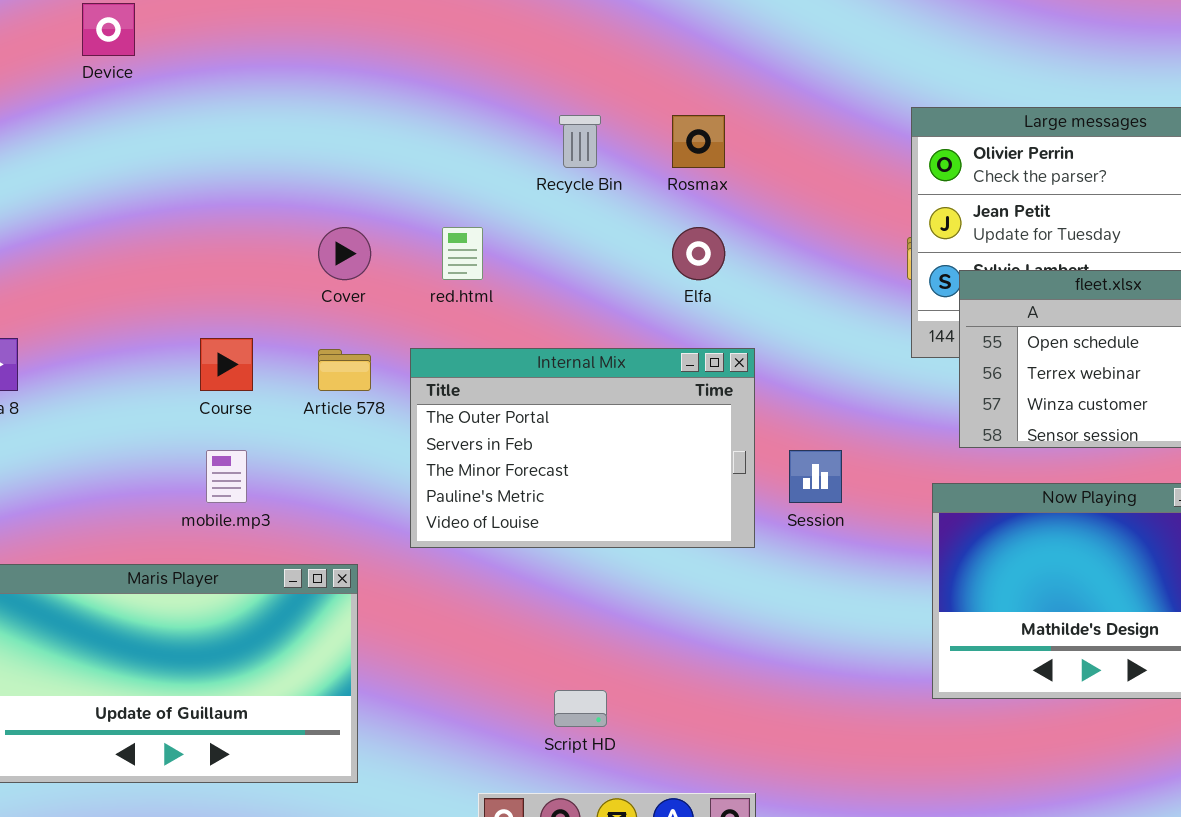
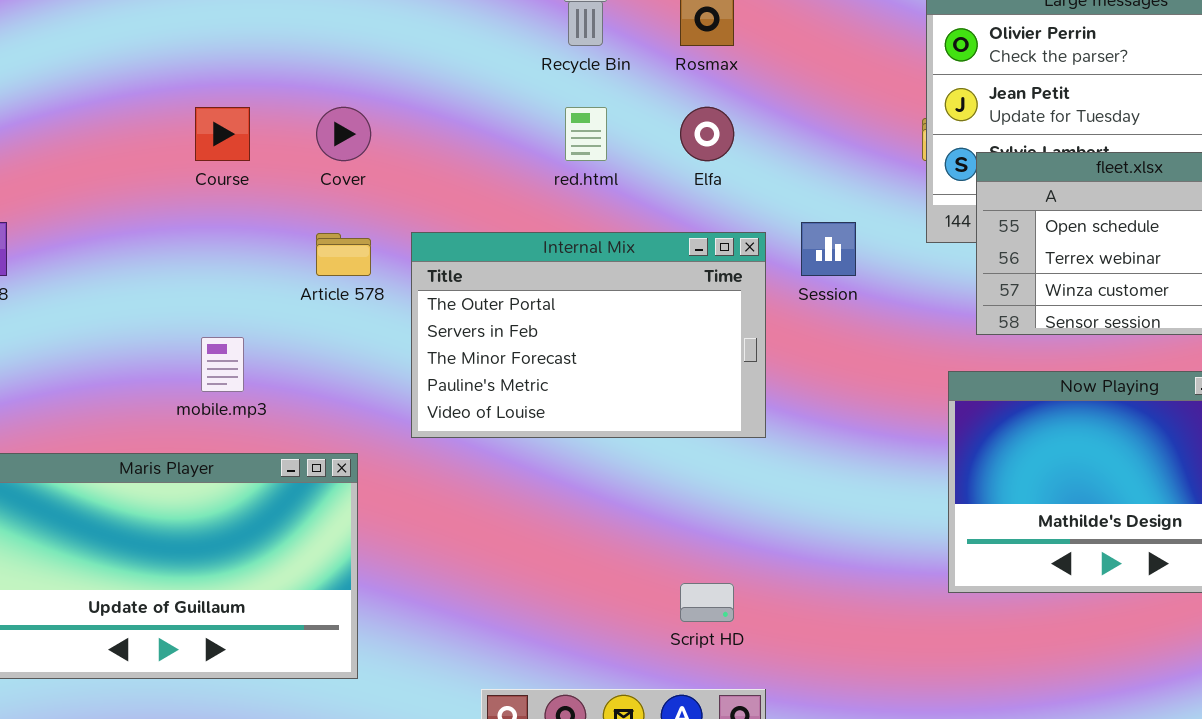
red.html: [442,227,483,280] -> [565,107,607,161], moved
Course: [200,338,253,391] -> [195,107,250,161], moved
Session: [789,450,842,503] -> [801,222,856,276], moved
Script HD: [554,690,607,727] -> [680,583,734,622], moved

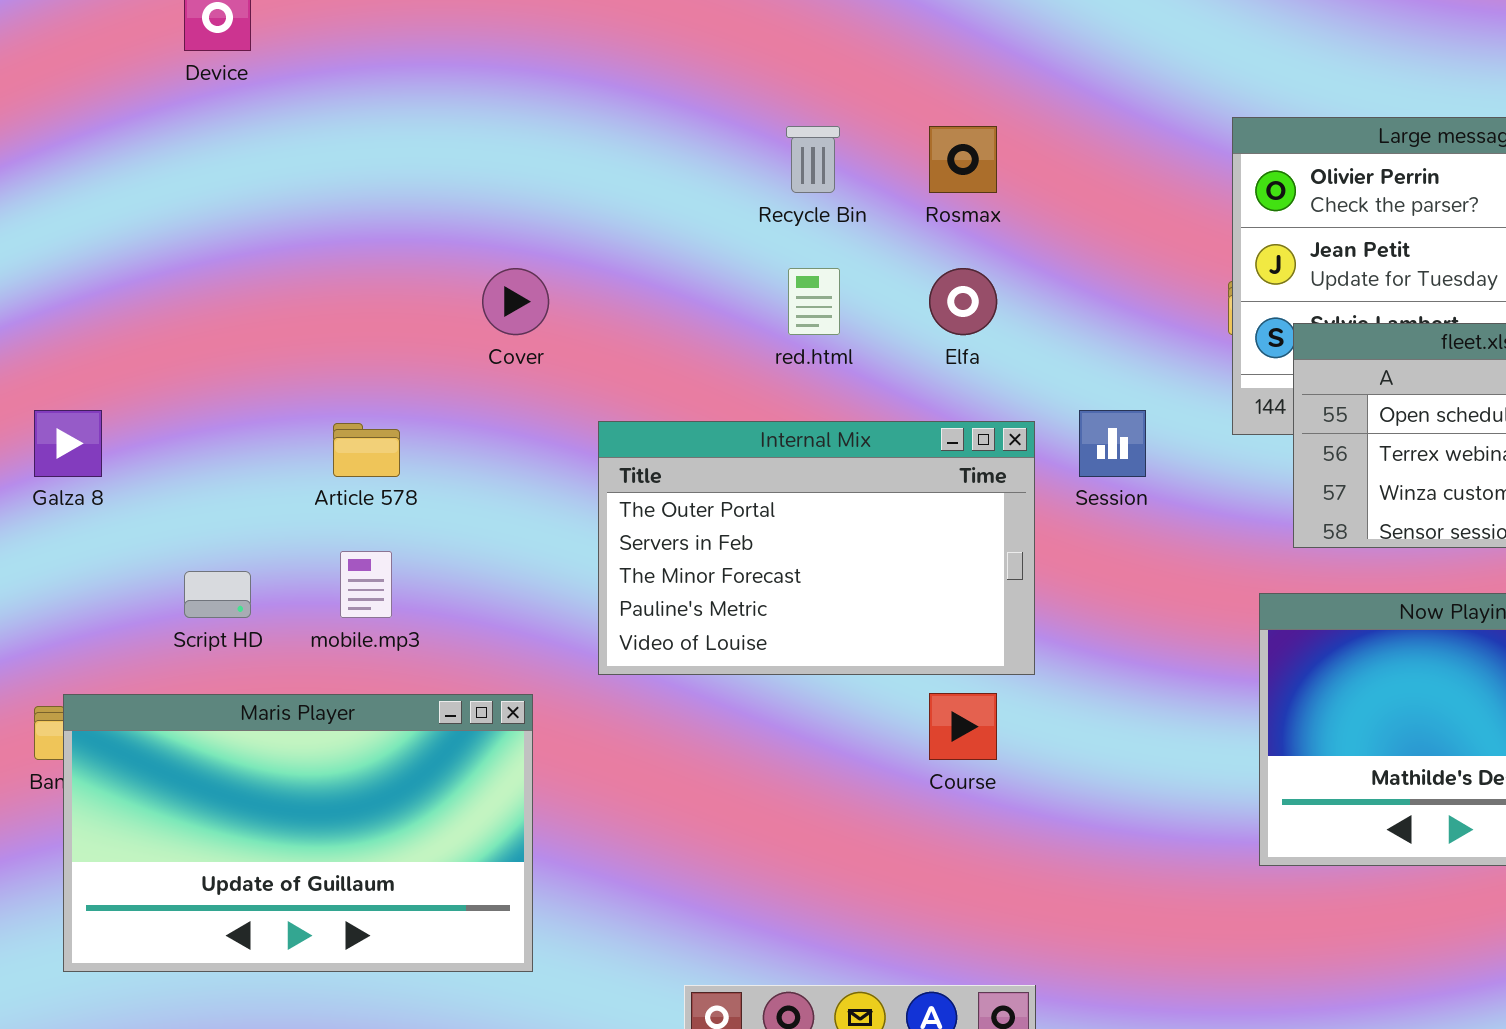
Course: [195,107,250,161] -> [929,693,997,760], moved
Article 578: [316,233,371,276] -> [333,423,400,477], moved
Script HD: [680,583,734,622] -> [184,571,251,618], moved

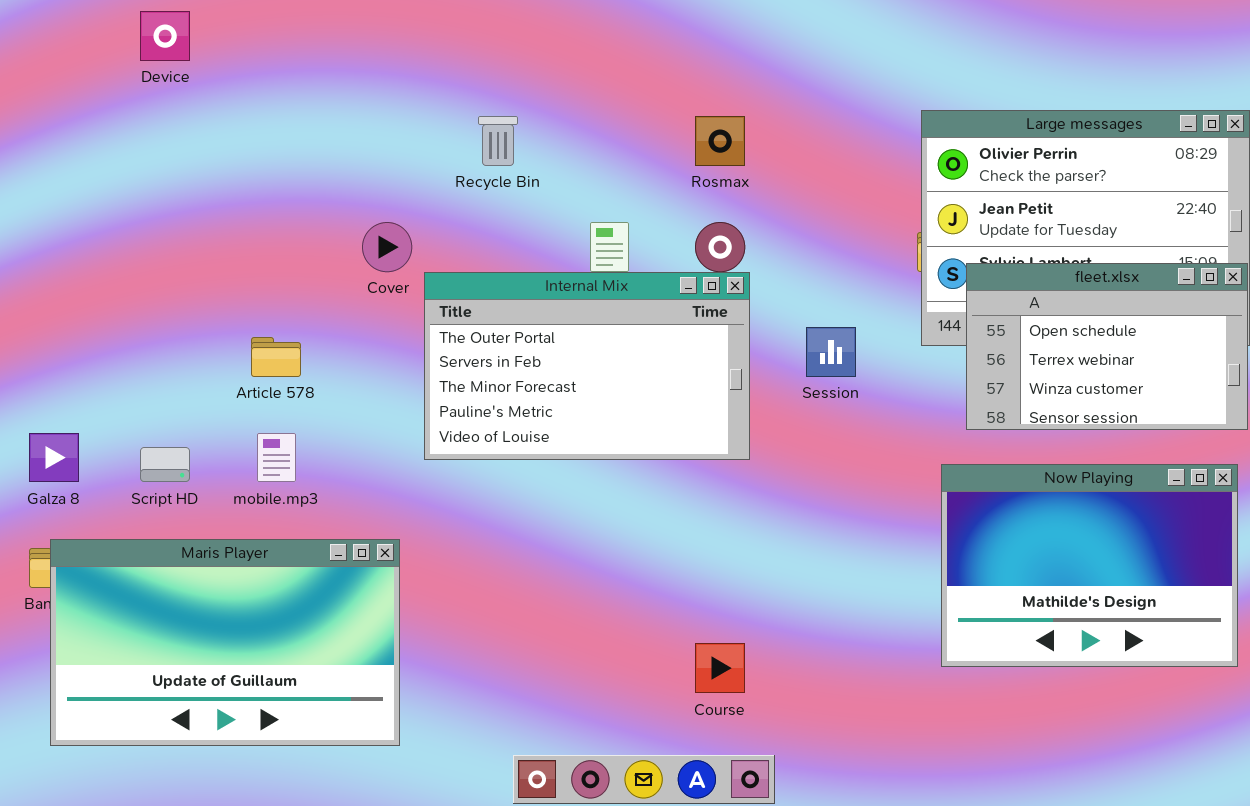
Recycle Bin: [786,126,840,193] -> [478,116,518,166], moved
Galza 8: [34,410,102,477] -> [29,433,79,482], moved
Internal Mix: [598,421,1035,675] -> [424,272,750,460], moved
Course: [929,693,997,760] -> [695,643,745,693], moved

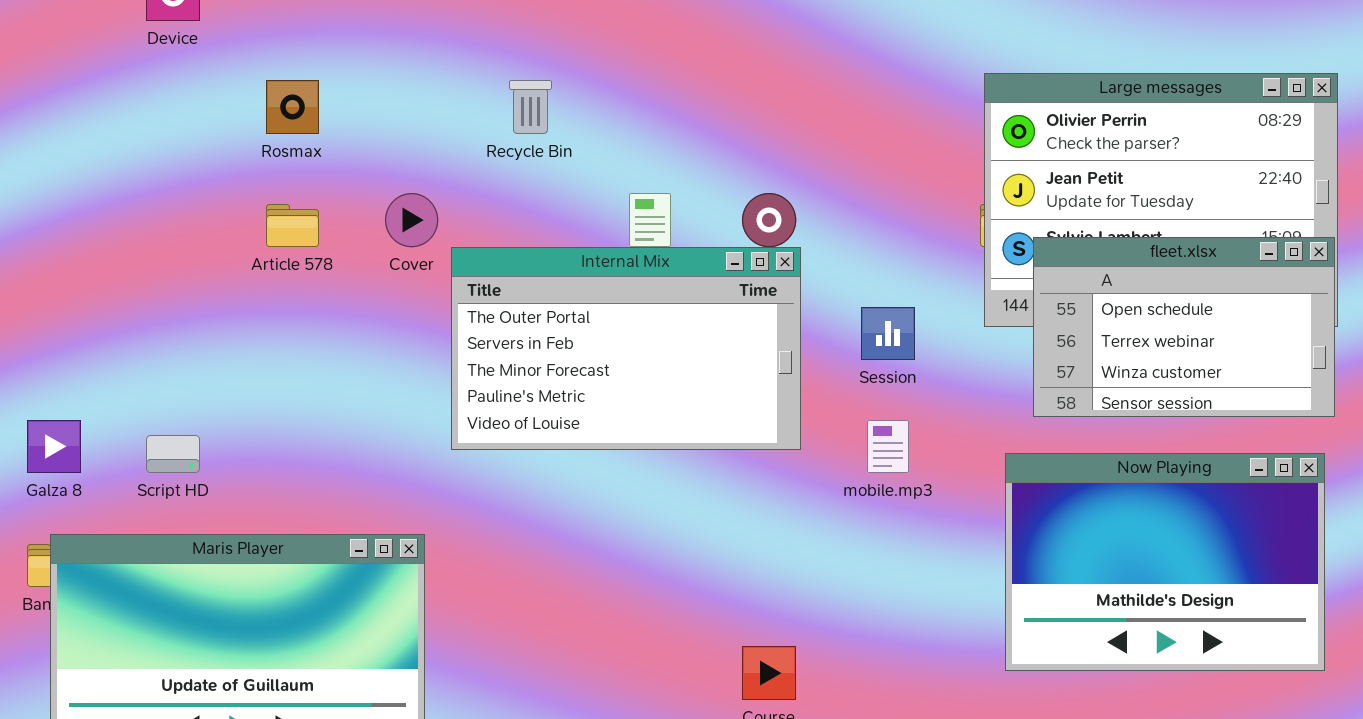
Rosmax: [695,116,745,166] -> [266,80,319,134], moved
Article 578: [251,337,301,377] -> [266,204,319,247], moved
mobile.mp3: [257,433,296,482] -> [867,420,909,473], moved

